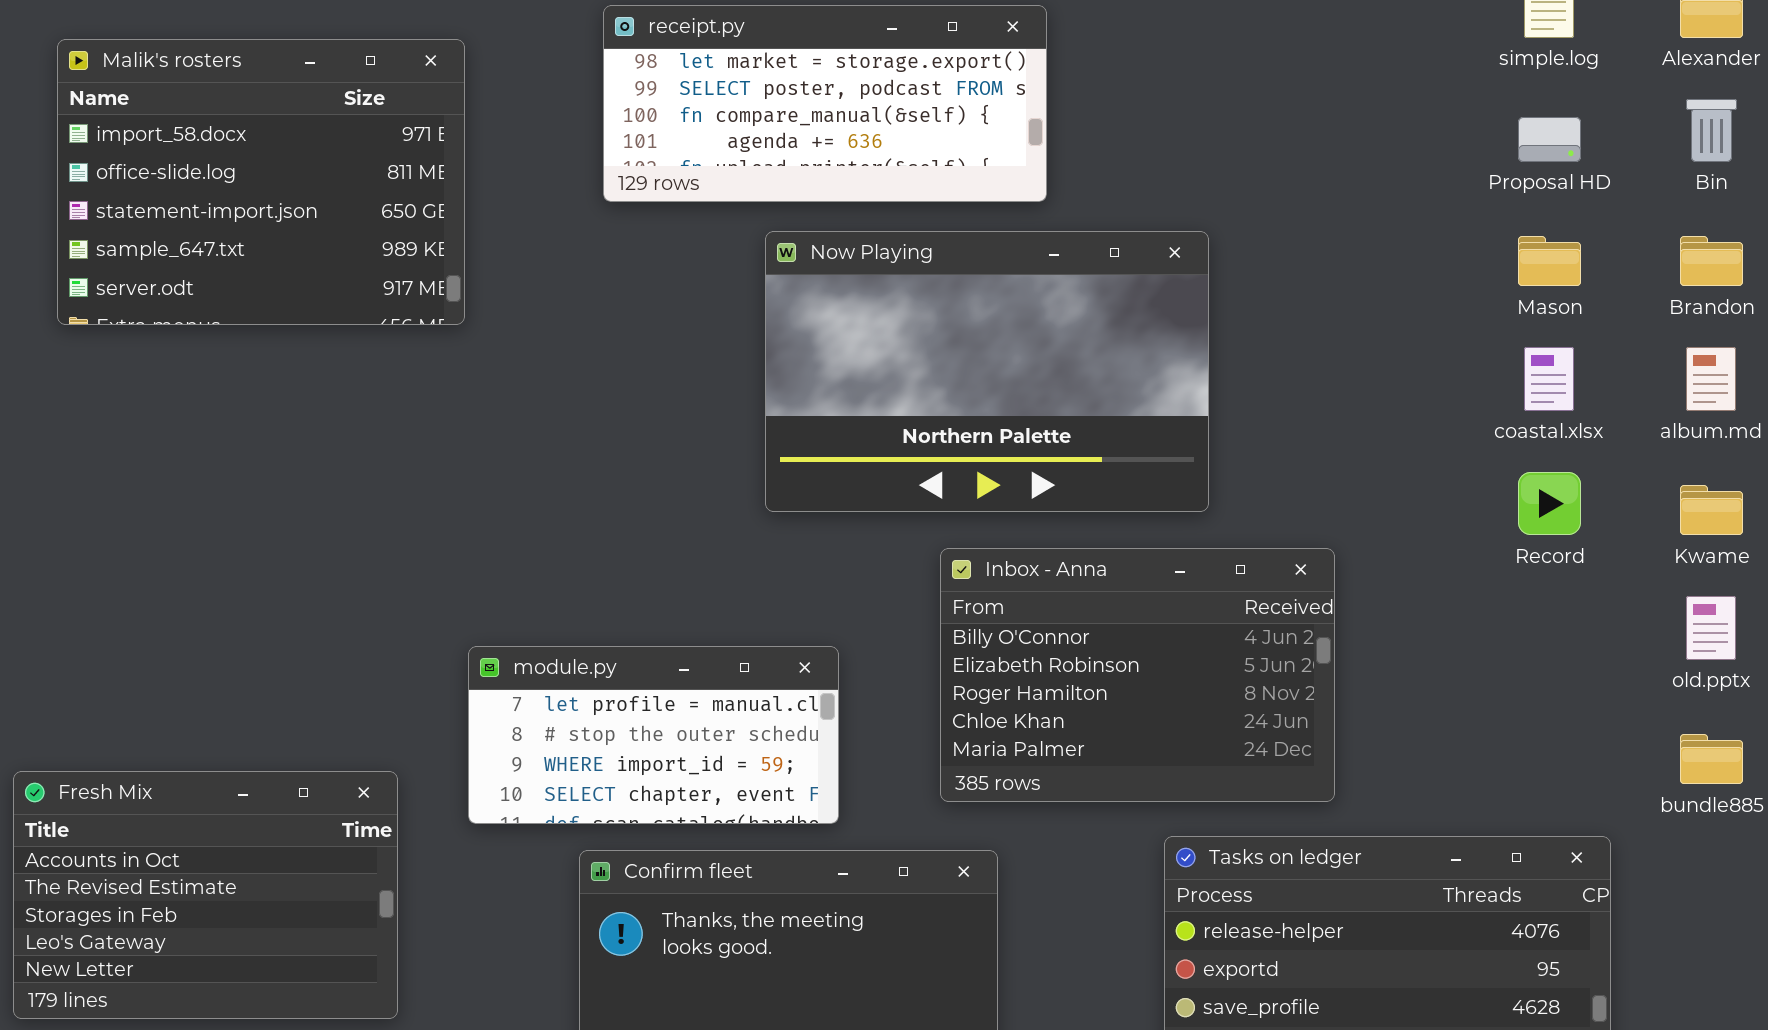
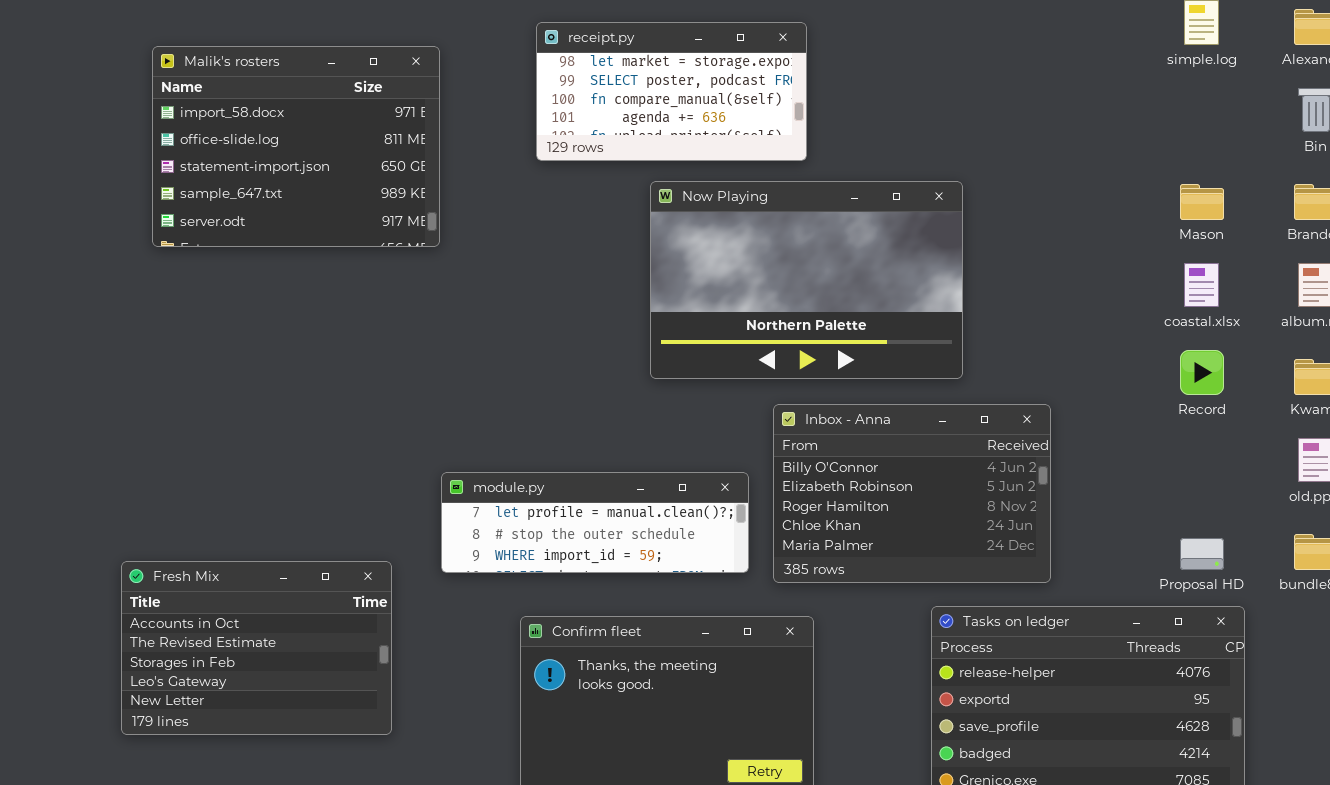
receipt.py: [603,5,1047,202] -> [536,22,807,161], resized
Proposal HD: [1518,117,1581,162] -> [1180,538,1224,570], moved
module.py: [468,646,839,824] -> [441,472,749,573], resized

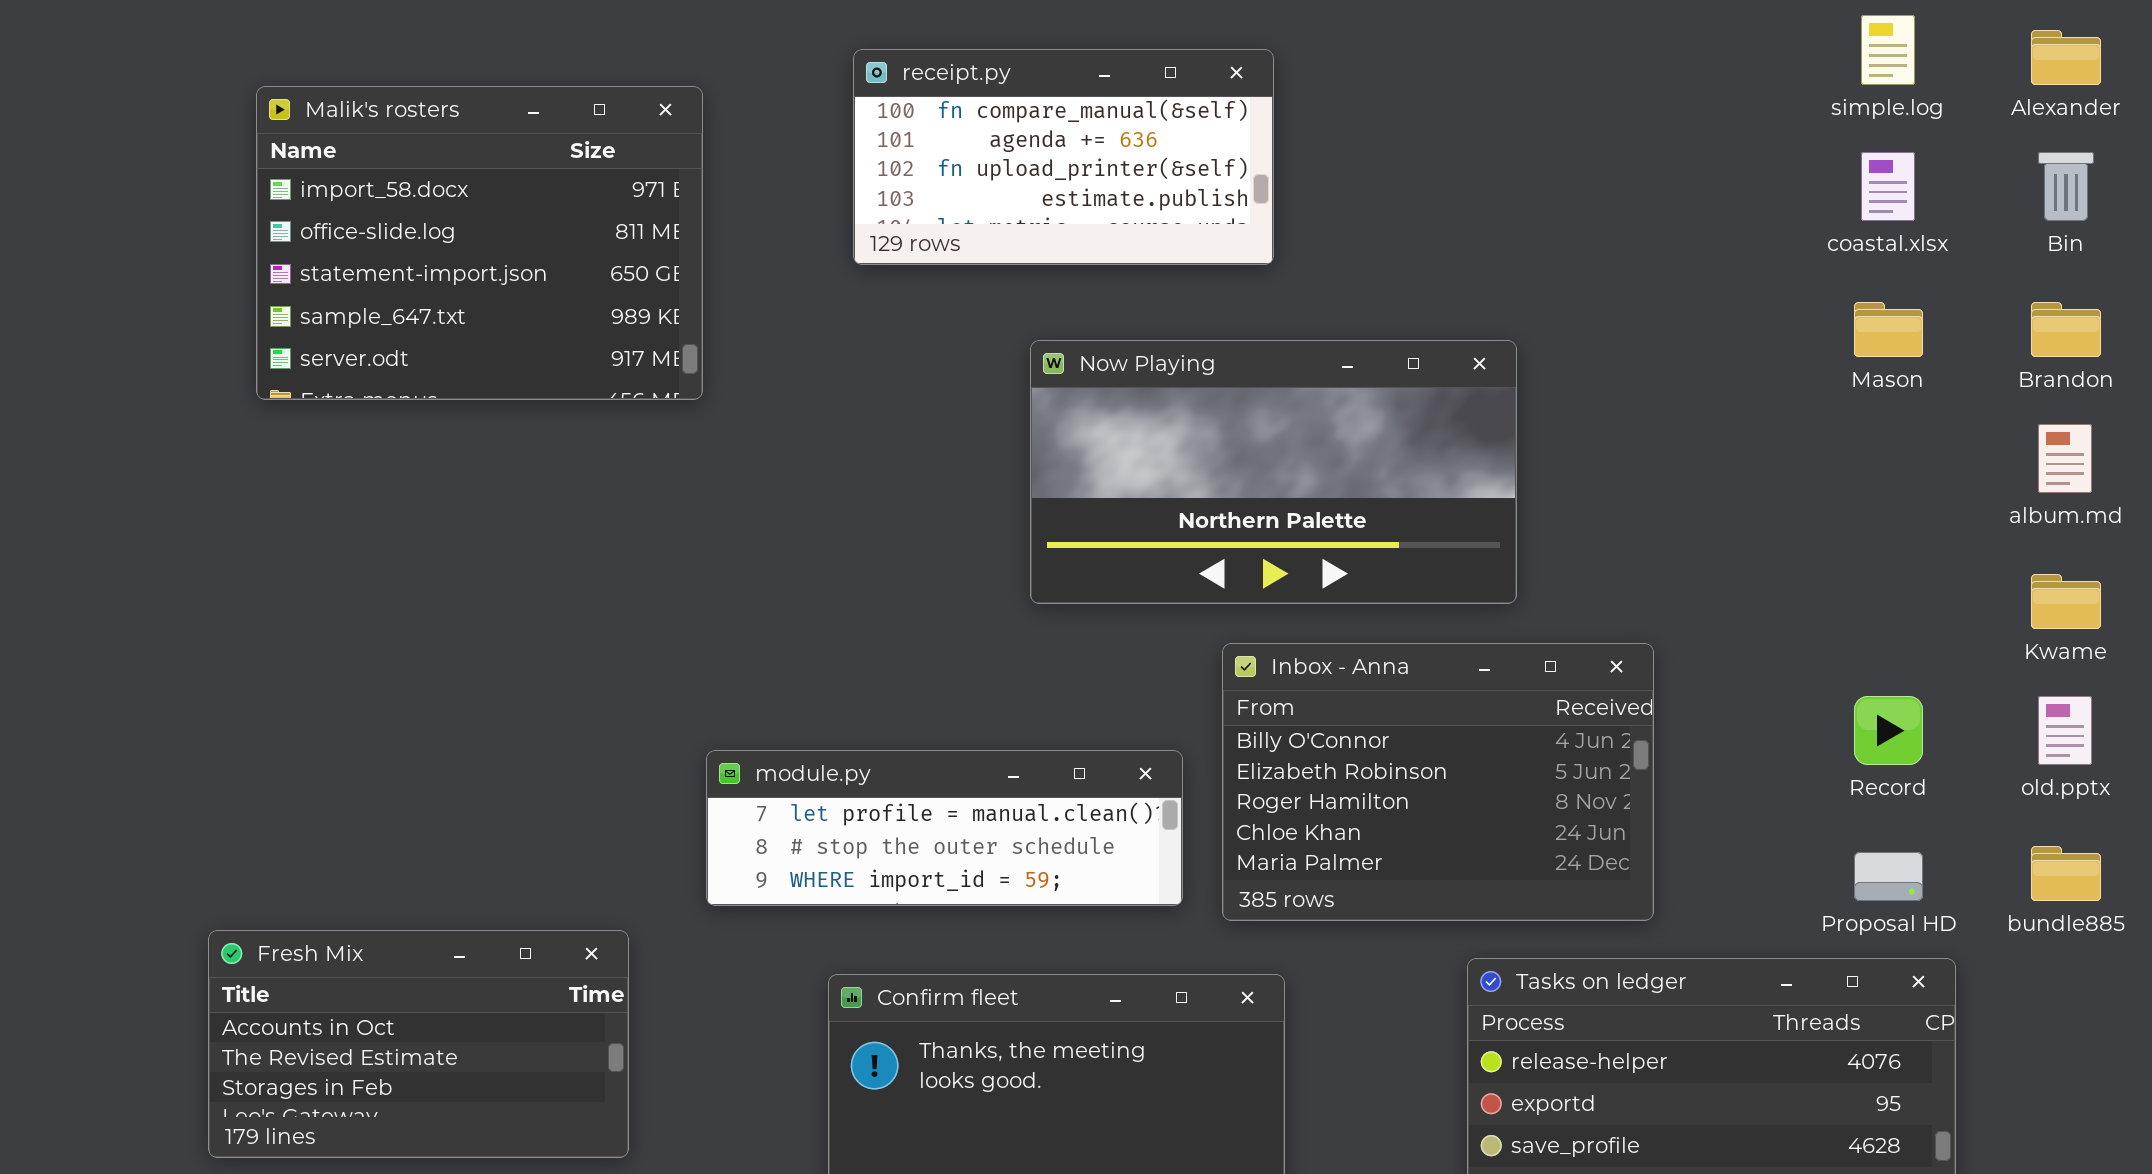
receipt.py: [536,22,807,161] -> [853,49,1274,265], scrolled down 2 rows
Now Playing: [650,181,963,379] -> [1030,340,1517,604], resized
coastal.xlsx: [1184,263,1219,307] -> [1861,152,1915,221], moved
Record: [1180,350,1224,395] -> [1854,696,1923,765], moved
Fresh Mix: [121,561,392,735] -> [208,930,629,1158], resized

